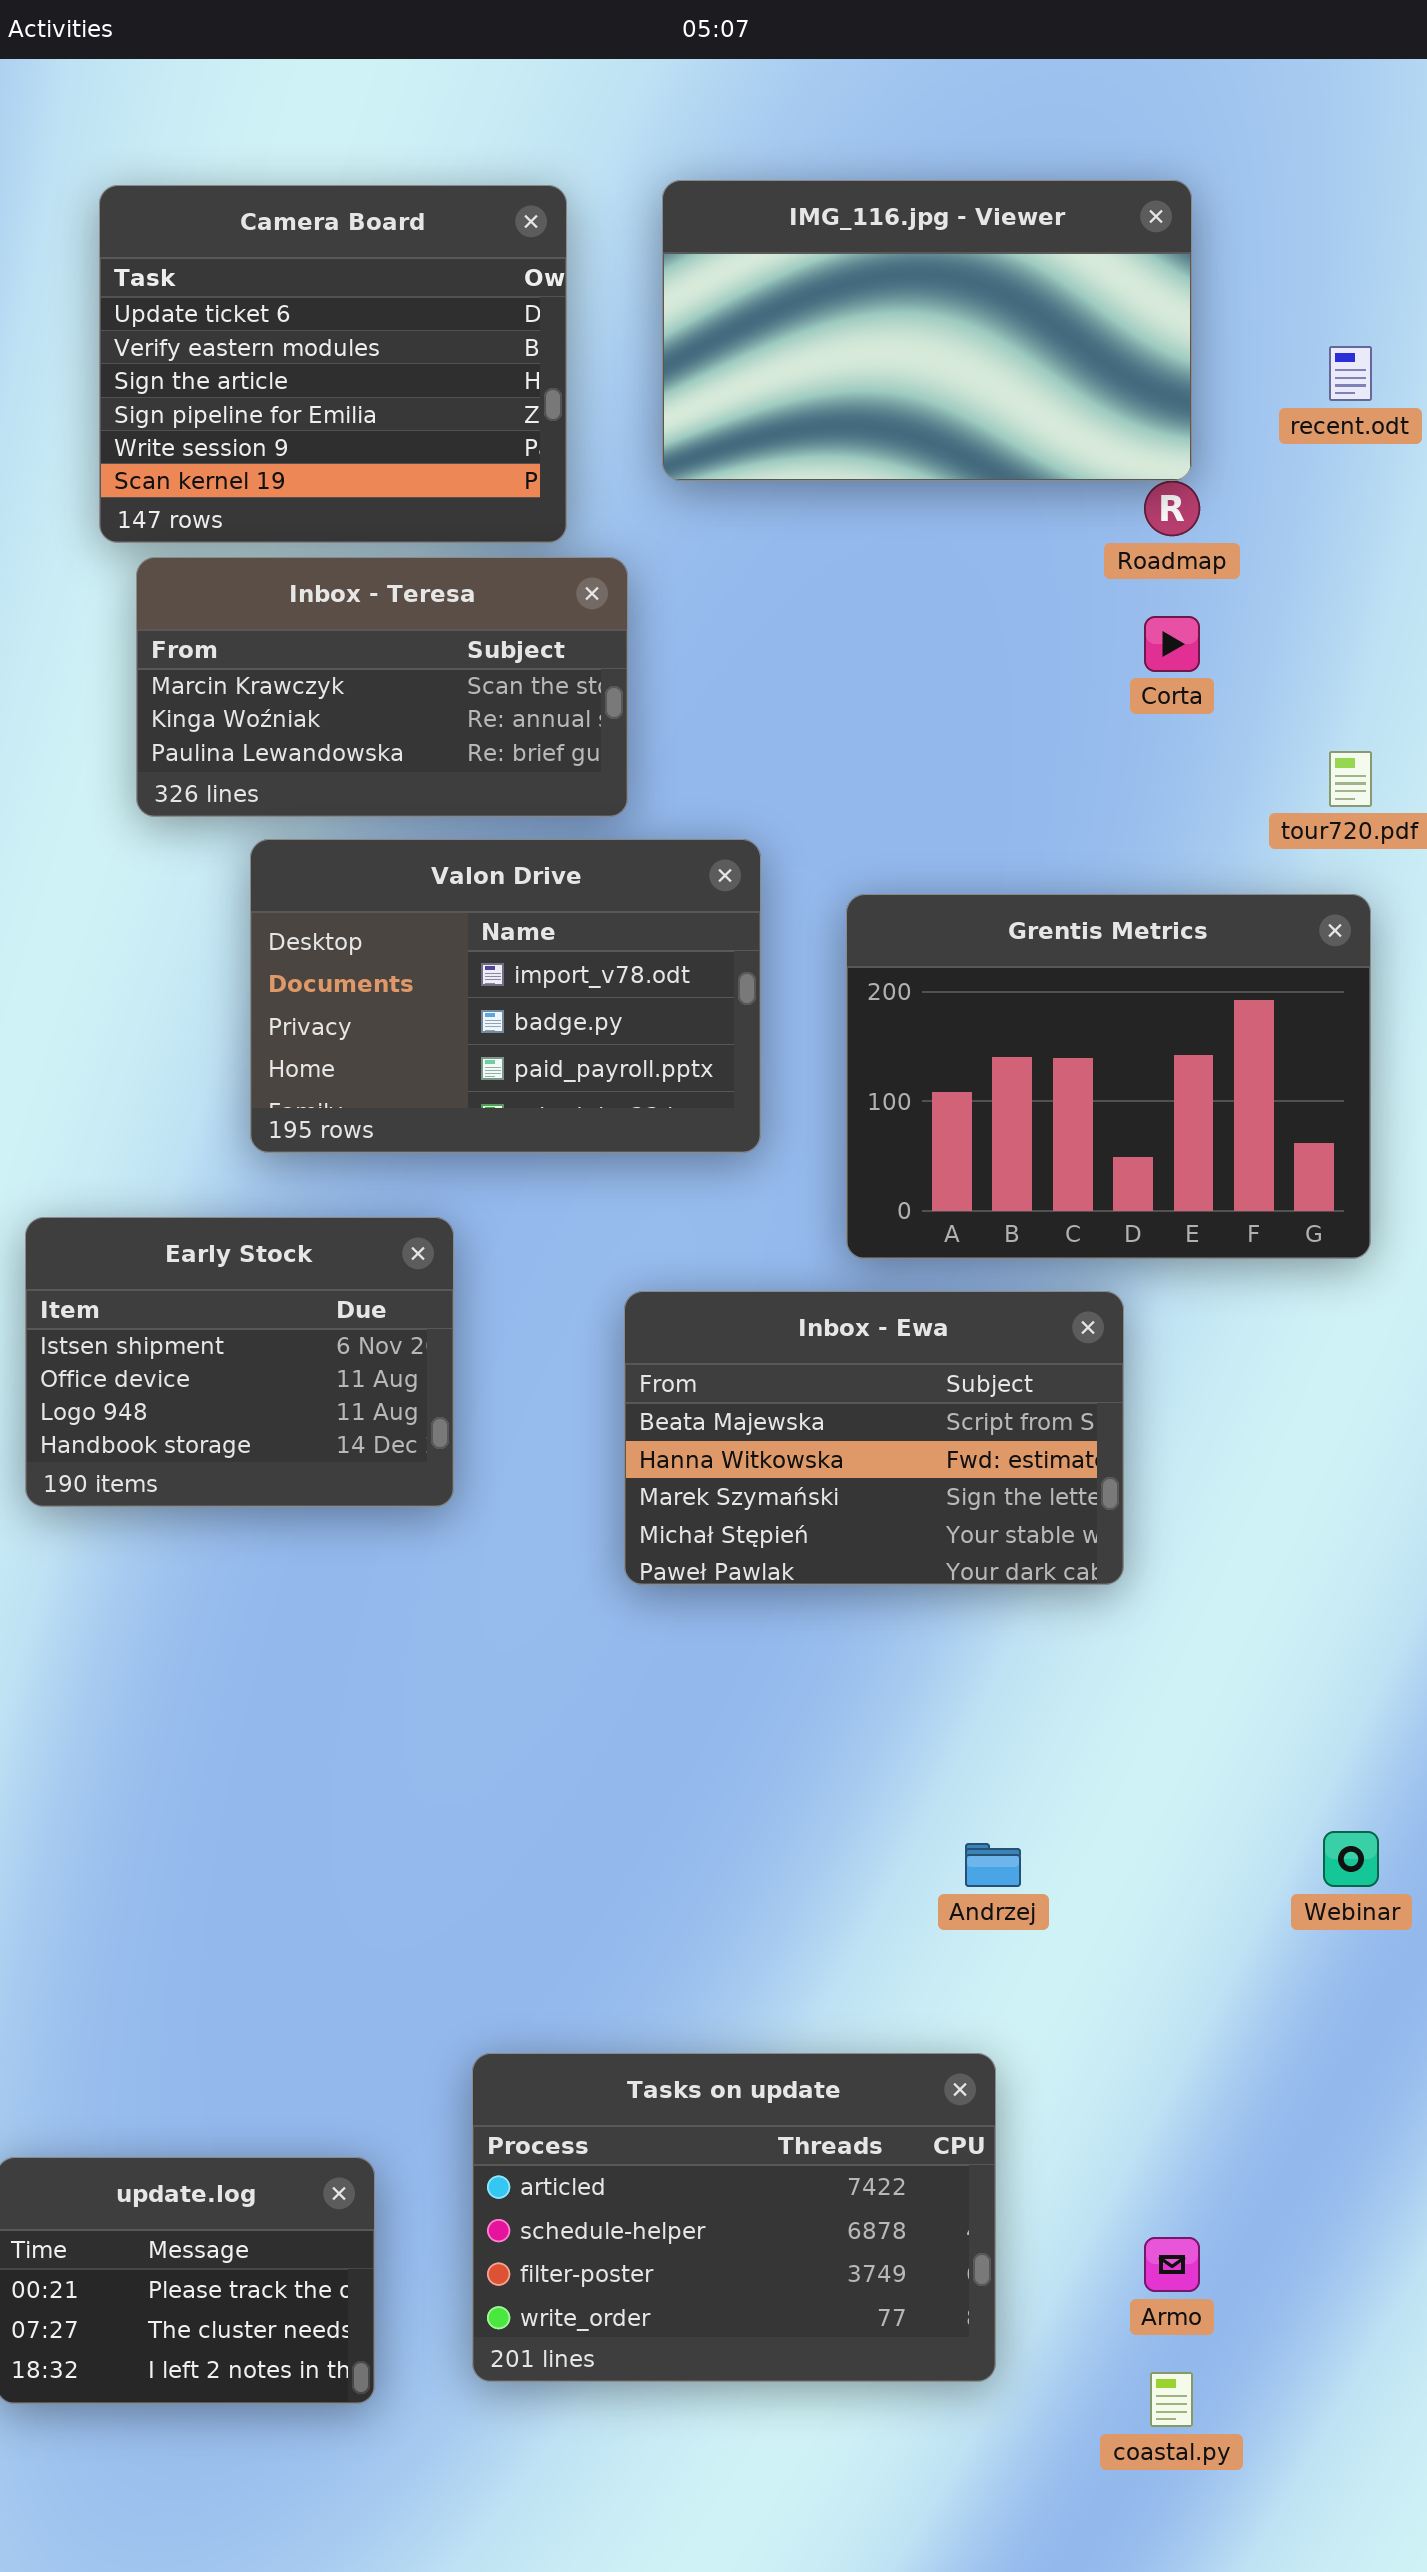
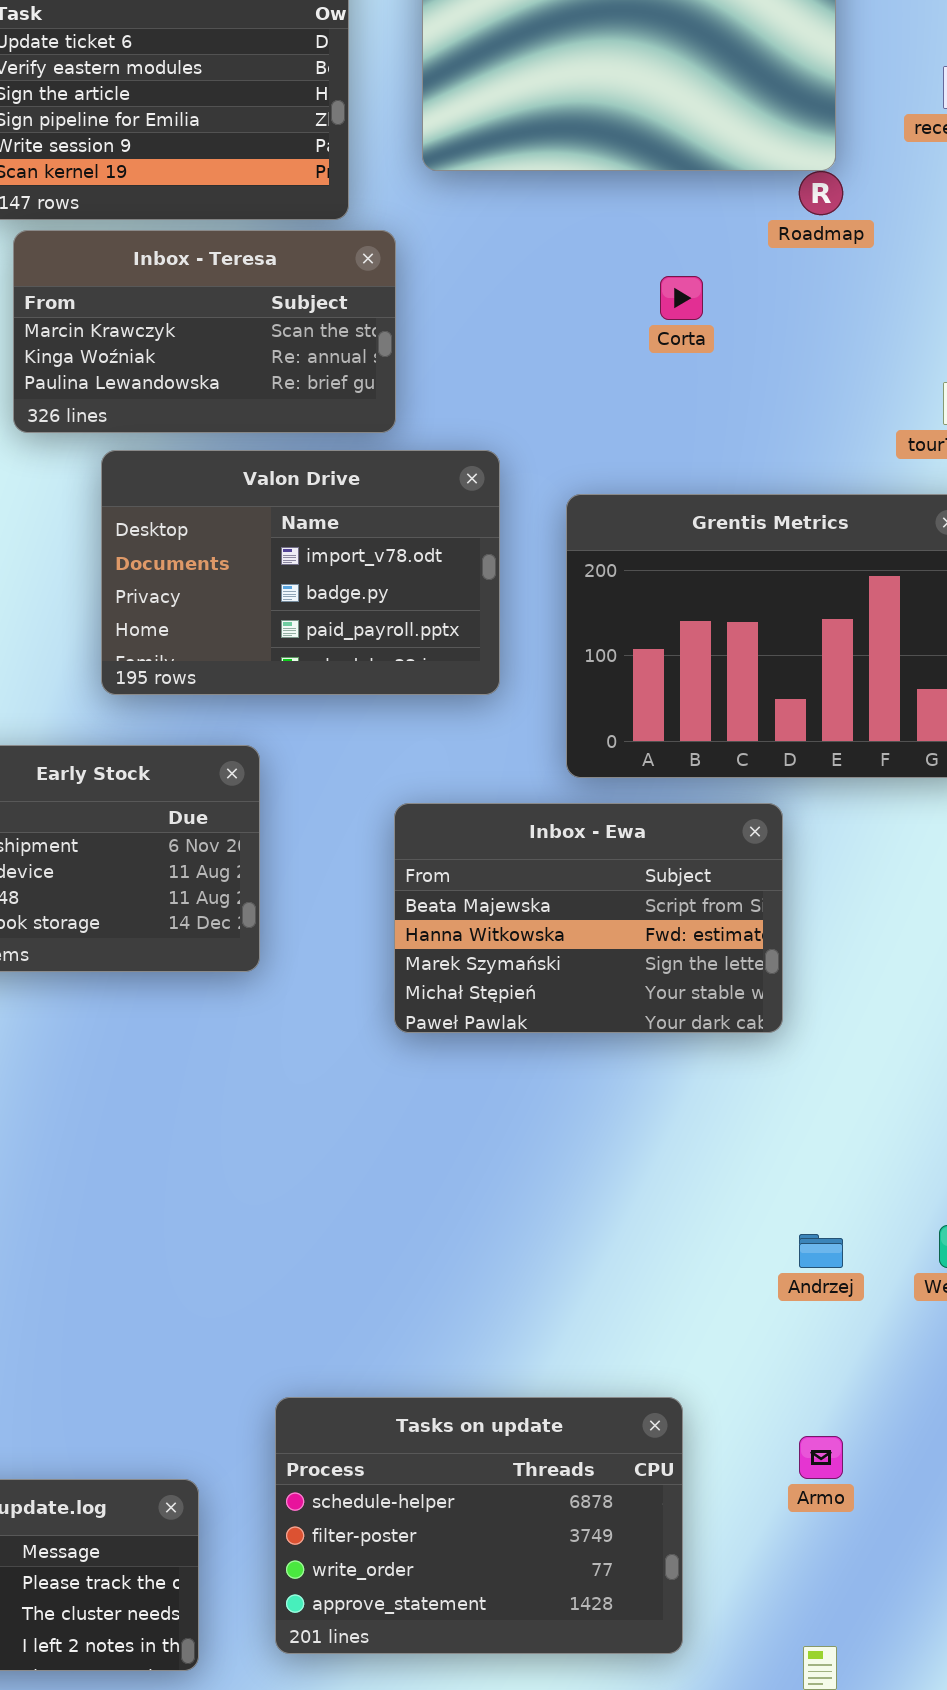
Corta: [1144,616,1200,672] -> [660,276,703,320], moved
Andrzej: [965,1843,1021,1887] -> [799,1234,843,1268], moved
Tasks on update: [472,2053,996,2382] -> [275,1397,683,1654], scrolled down 1 row
Armo: [1144,2237,1200,2292] -> [799,1436,843,1479], moved

